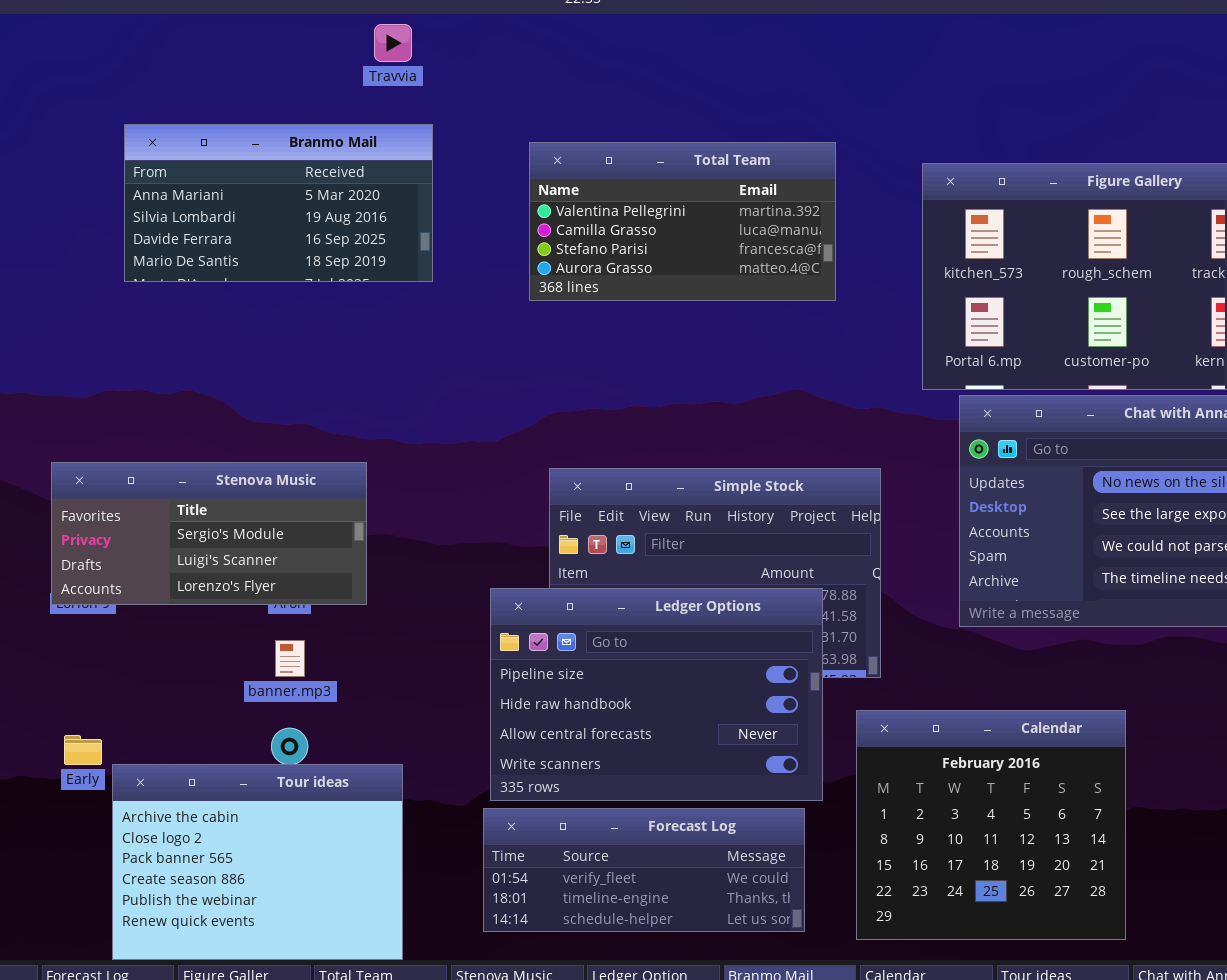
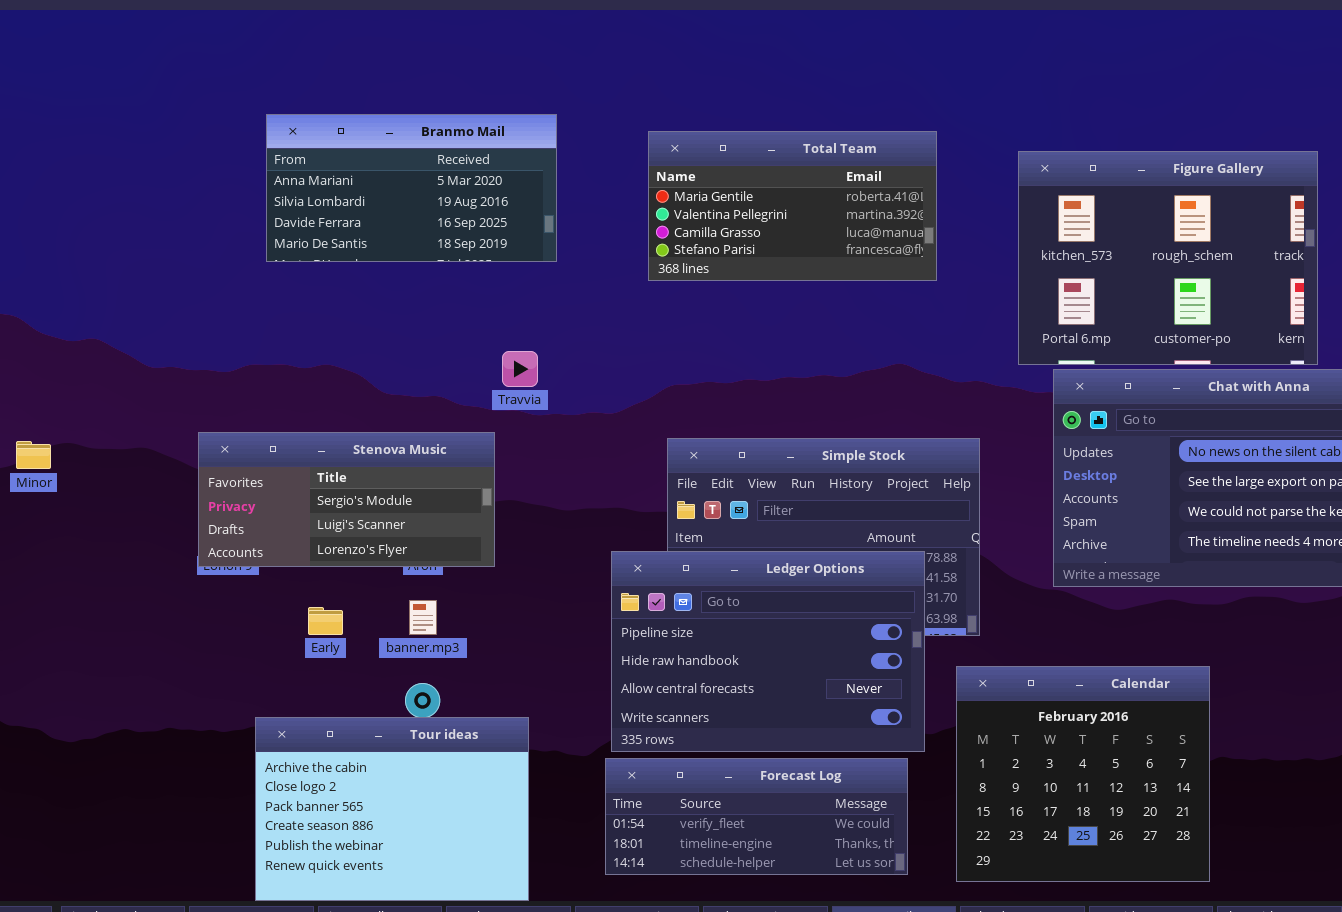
Travvia: [374,24,412,62] -> [502,351,538,387], moved
Total Team: [529,142,836,301] -> [648,131,937,281], scrolled up 1 row
Early: [64,735,102,765] -> [308,607,343,635], moved

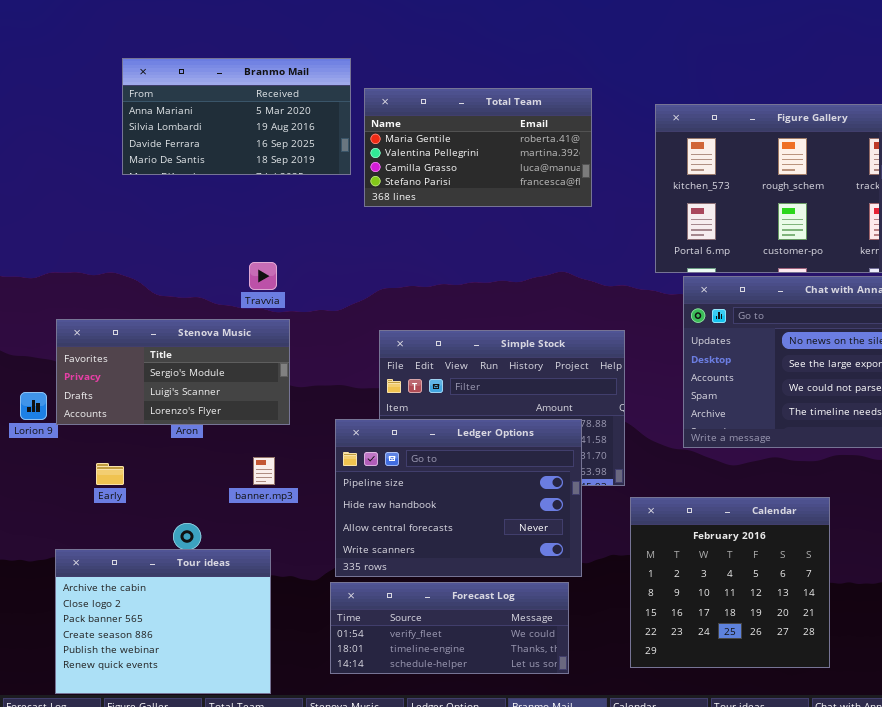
Branmo Mail: [266,114,557,262] -> [122,58,351,175], moved
Stenova Music: [198,432,495,567] -> [56,319,290,425], moved
banner.mp3: [409,600,437,635] -> [253,457,275,485], moved
Calendar: [956,666,1210,882] -> [630,497,830,668], moved

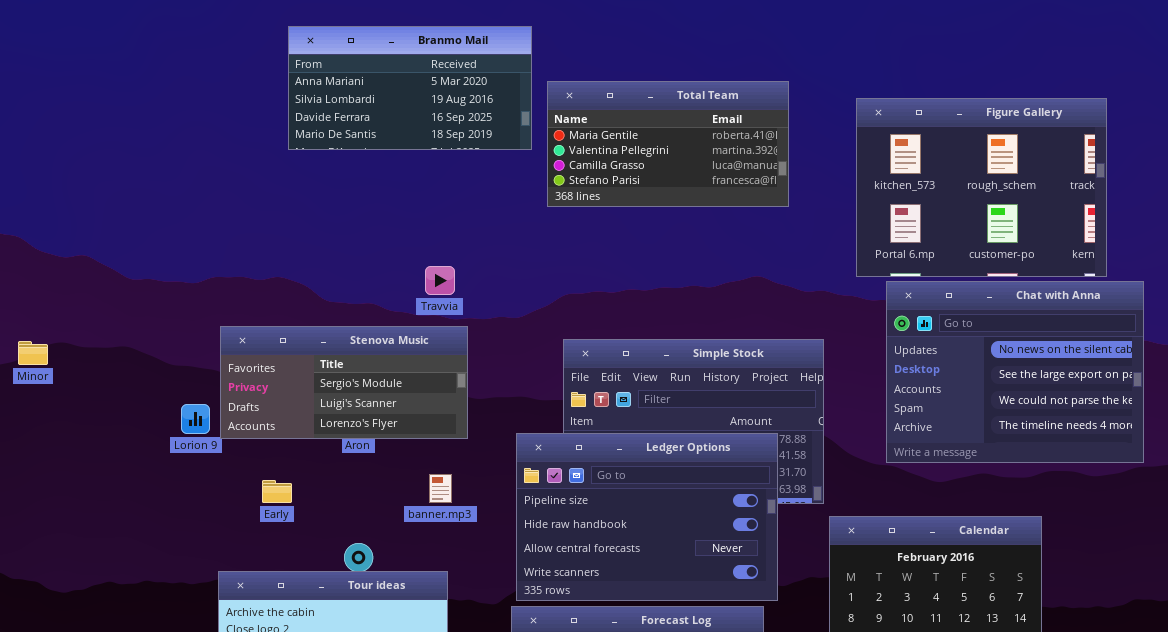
Branmo Mail: [122,58,351,175] -> [288,26,532,150], moved

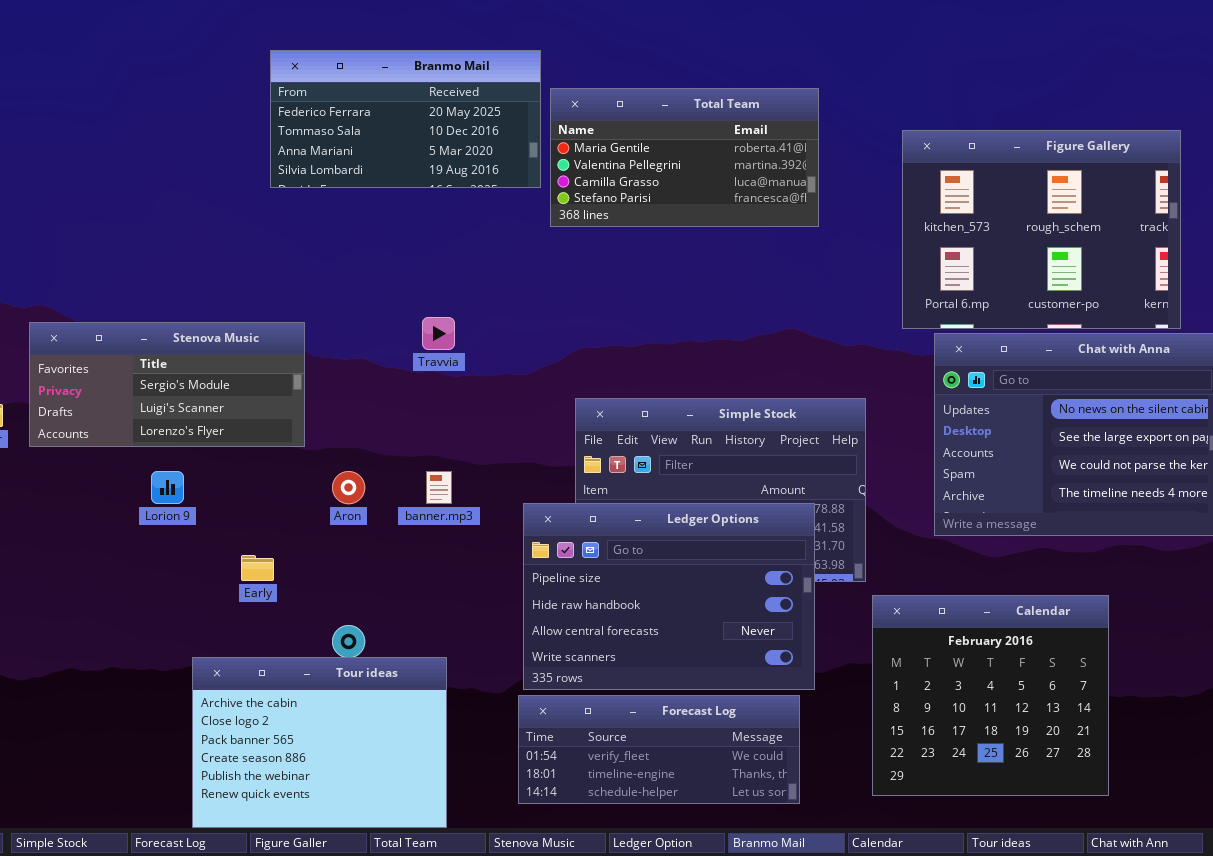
Branmo Mail: [288,26,532,150] -> [270,50,541,188], scrolled up 2 rows
Total Team: [547,81,789,207] -> [550,88,819,227], moved
Stenova Music: [220,326,468,439] -> [29,322,305,447], moved
banner.mp3: [429,474,452,503] -> [426,471,452,504], moved

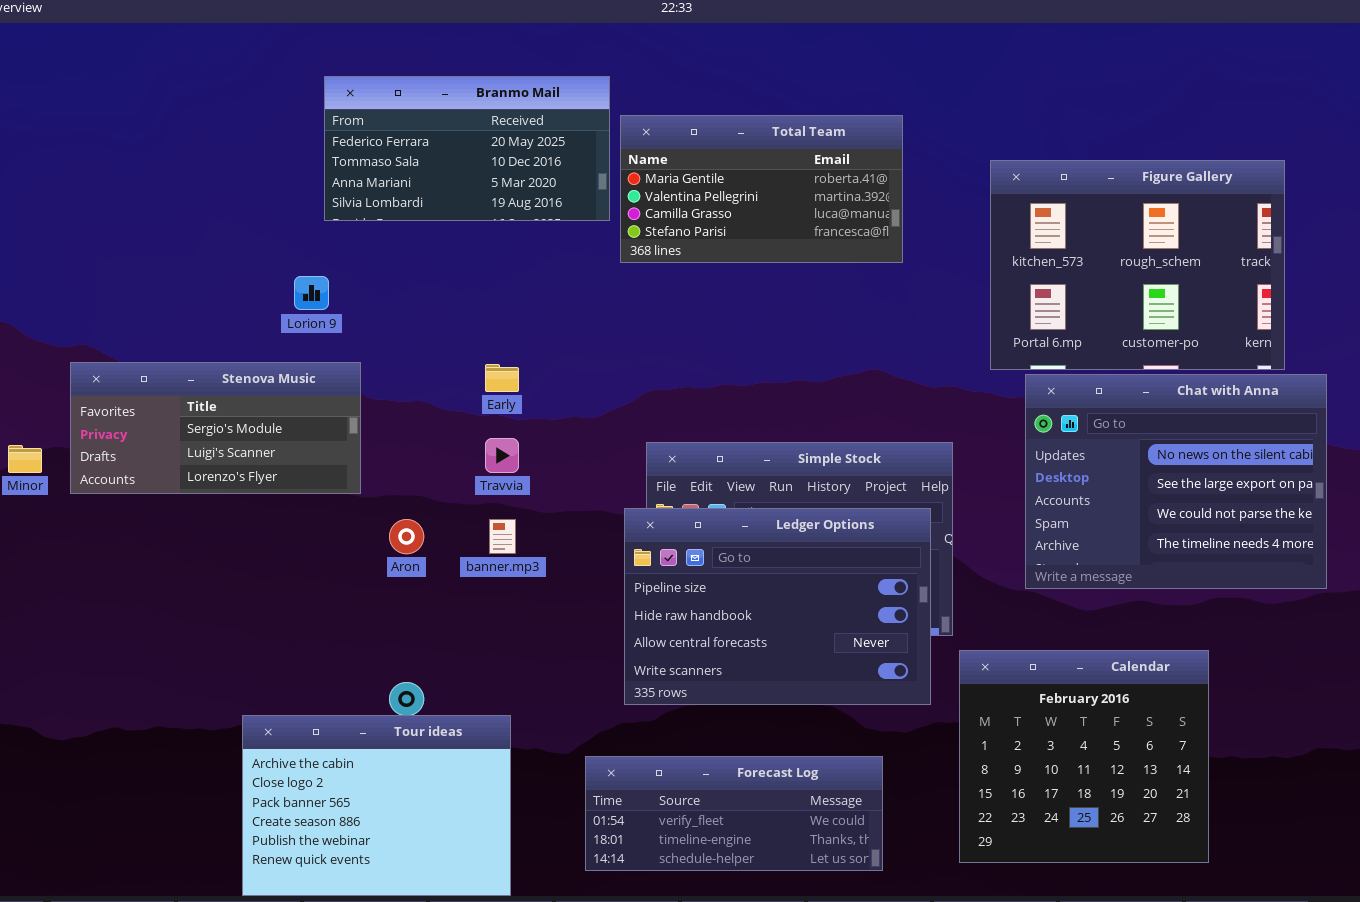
Travvia: [422,317,455,350] -> [485,438,519,473], moved
Lorion 9: [151,471,184,504] -> [294,276,329,310], moved
Ledger Options: [523,503,815,690] -> [624,508,931,705], moved
Early: [241,555,274,581] -> [485,364,519,392], moved

